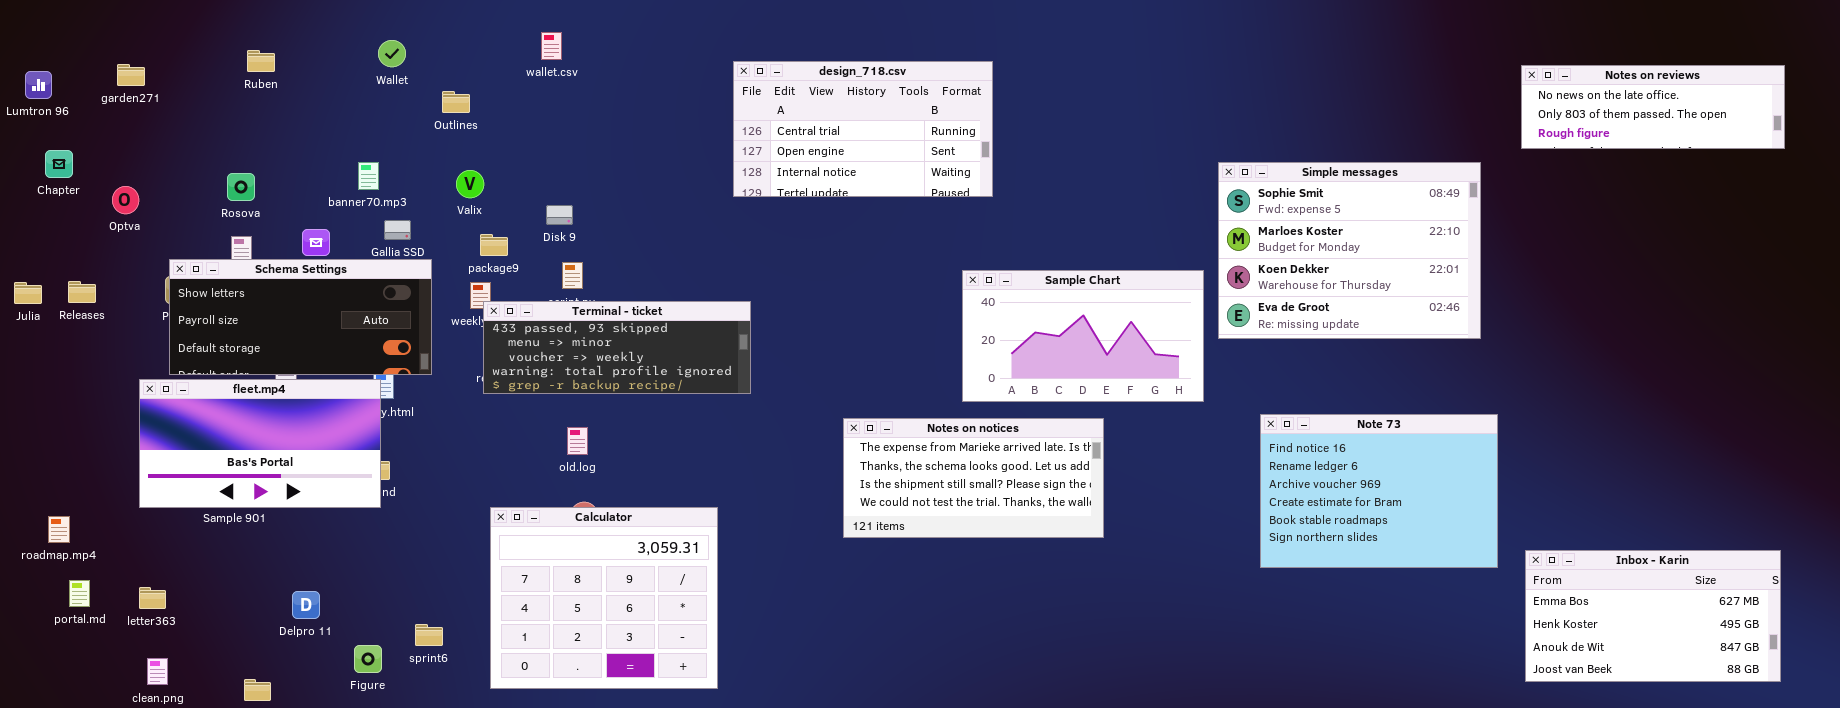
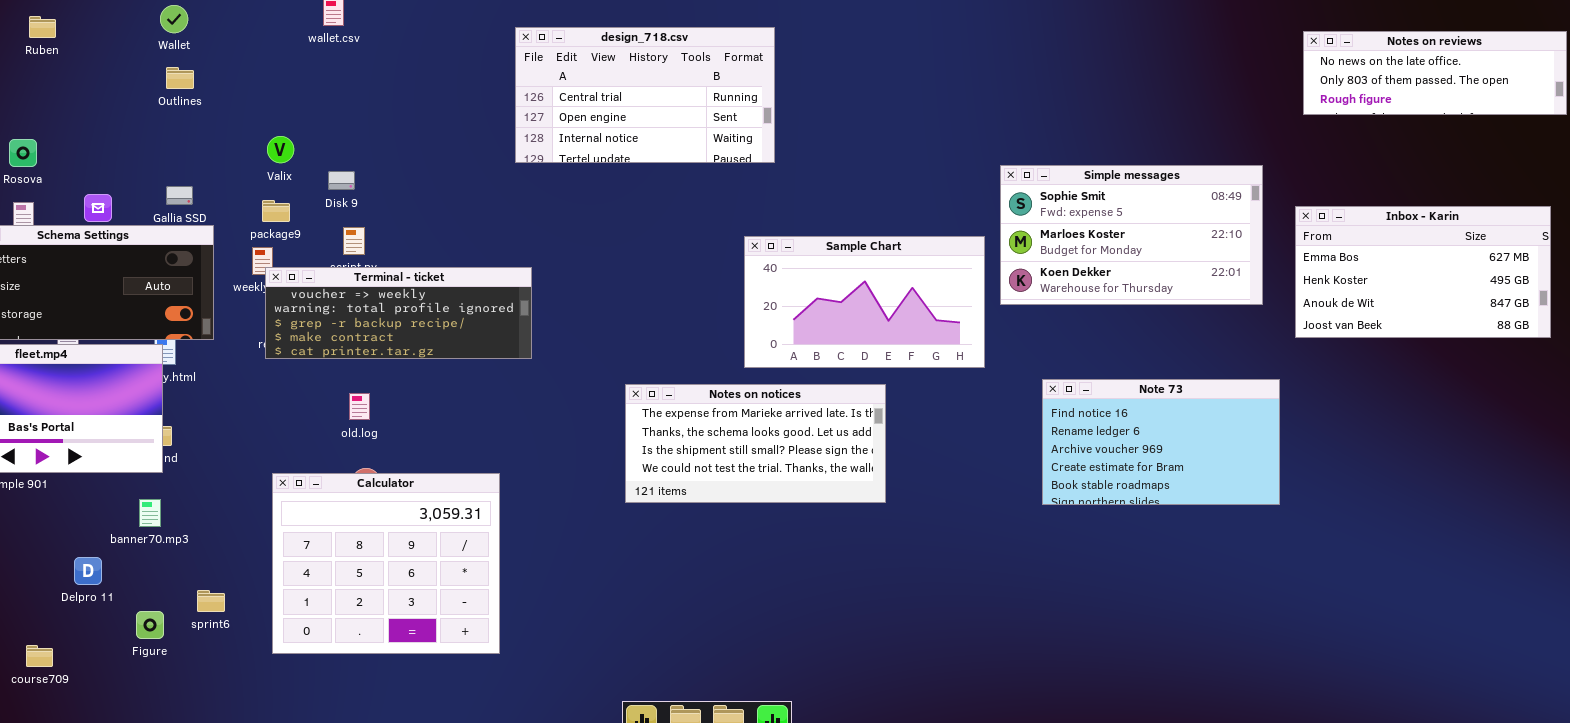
Outlines: [442,91,470,113] -> [166,67,194,89], moved
banner70.mp3: [358,162,379,190] -> [139,499,161,527], moved
Simple messages: [1218,162,1481,339] -> [1000,165,1263,305], resized
Valix: [456,170,484,198] -> [267,136,294,163], moved
Terminal - ticket: [483,301,751,394] -> [265,267,532,359], scrolled down 2 rows
Note 73: [1260,414,1498,568] -> [1042,379,1280,505], resized
Inbox - Karin: [1525,550,1781,682] -> [1295,206,1551,338], moved

